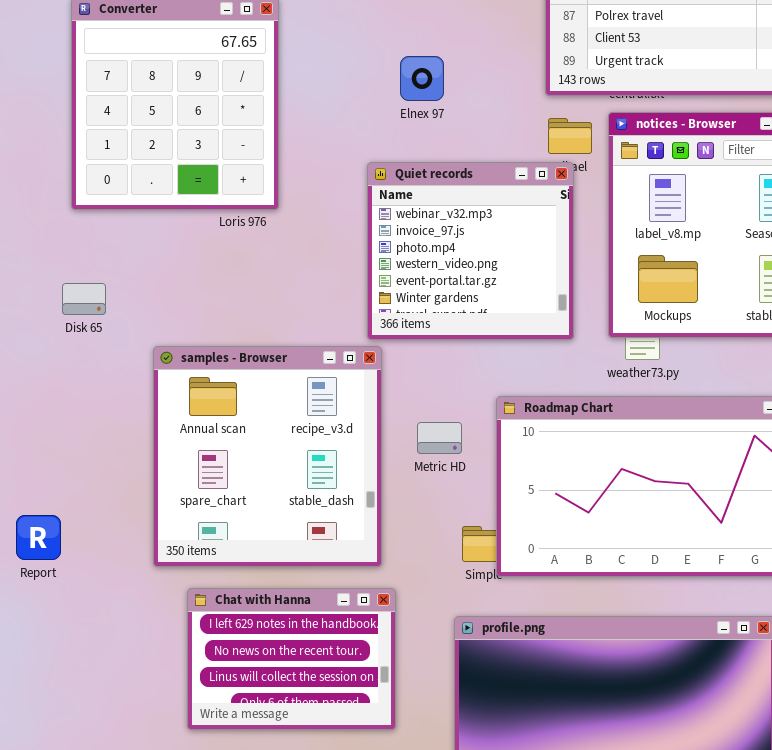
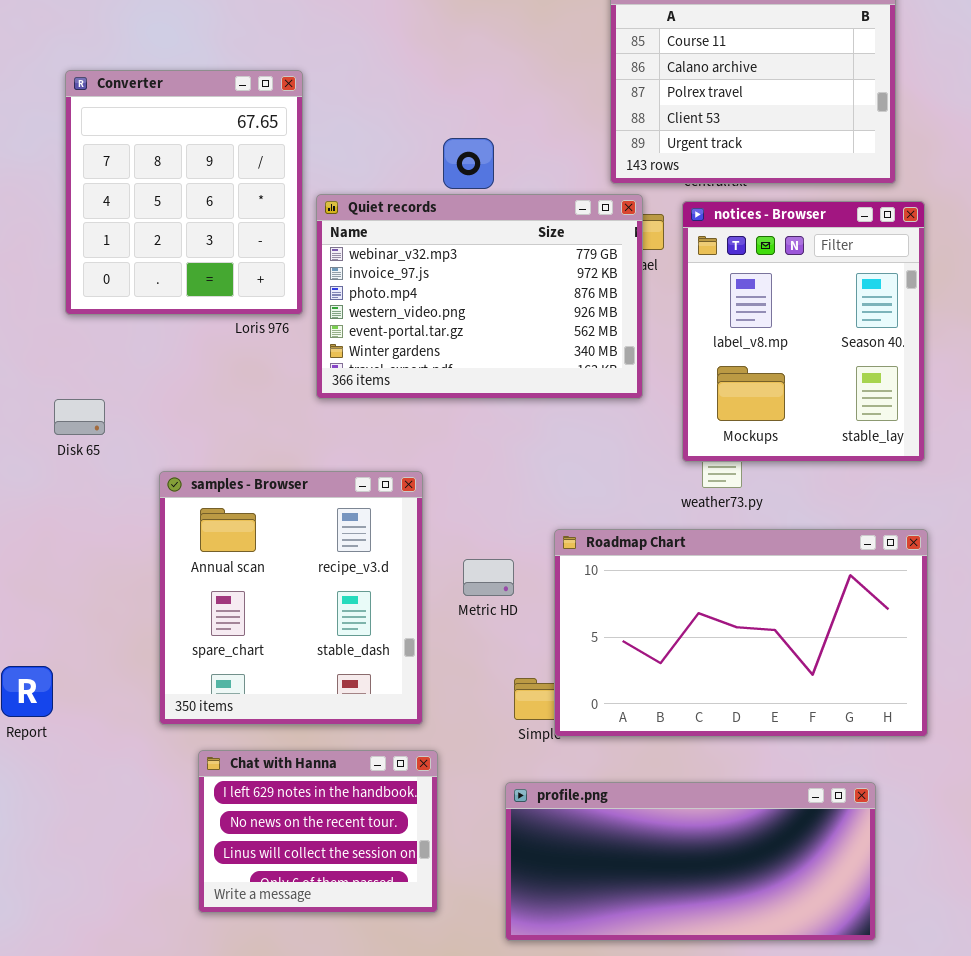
Quiet records: [367,162,574,340] -> [316,194,643,399], moved, resized

